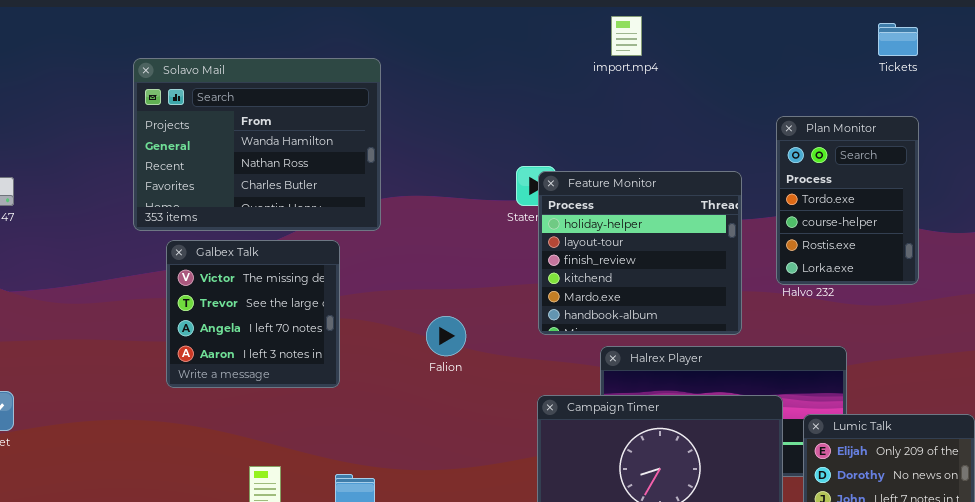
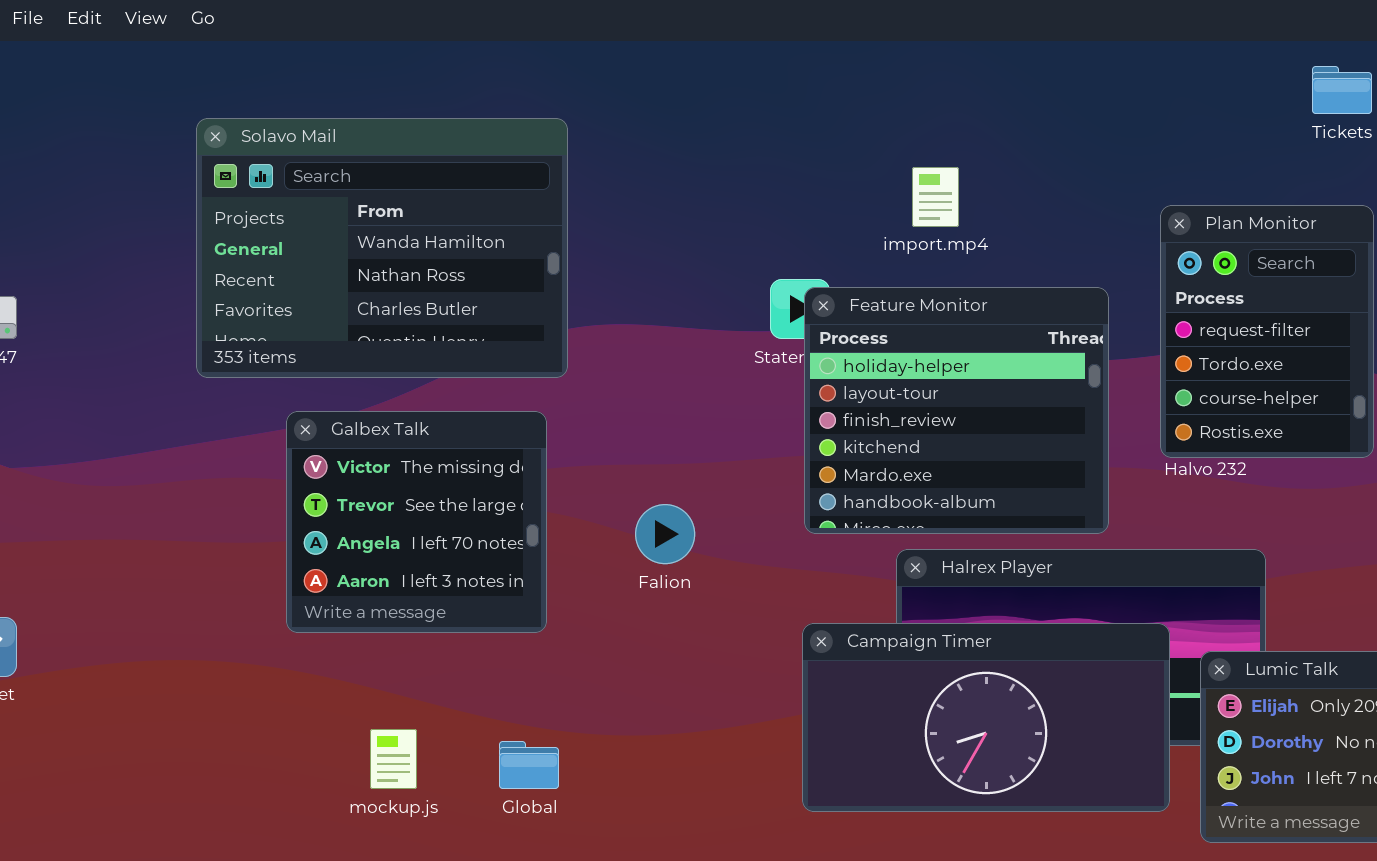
import.mp4: [611,16,642,56] -> [912,167,959,227], moved
Plan Monitor: [776,116,919,285] -> [1160,205,1374,458], scrolled up 1 row
Galbex Talk: [166,240,340,388] -> [286,411,547,633], moved

